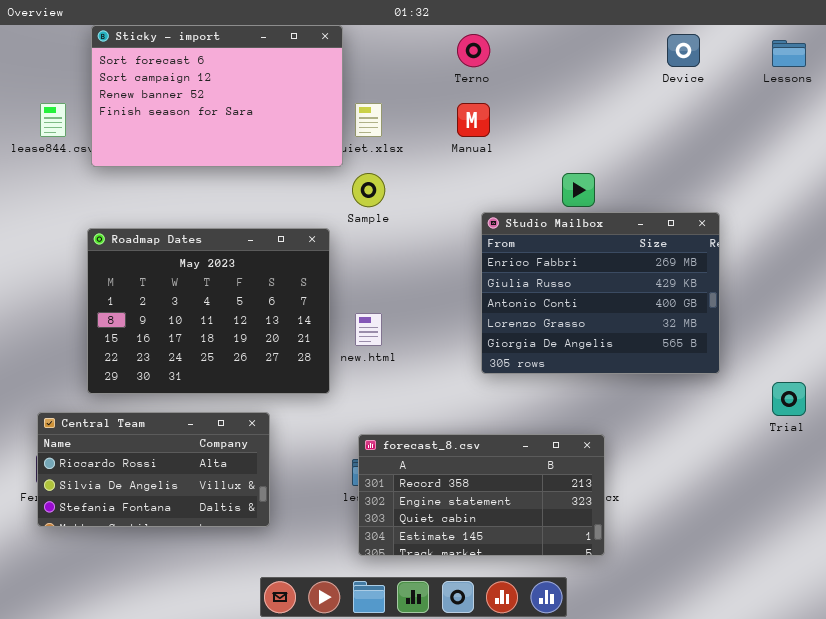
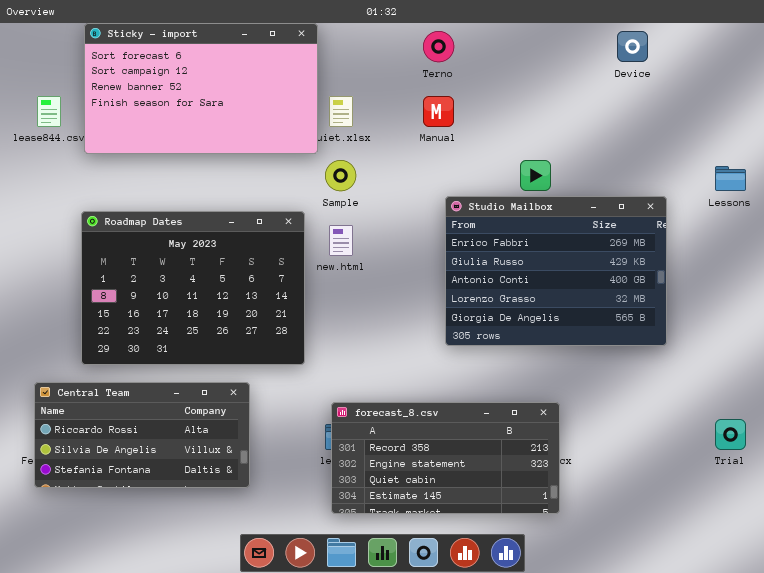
Lessons: [772,40,806,67] -> [715,166,746,191], moved
new.html: [355,313,382,346] -> [329,225,353,256], moved
Trial: [772,382,806,416] -> [715,419,746,450], moved

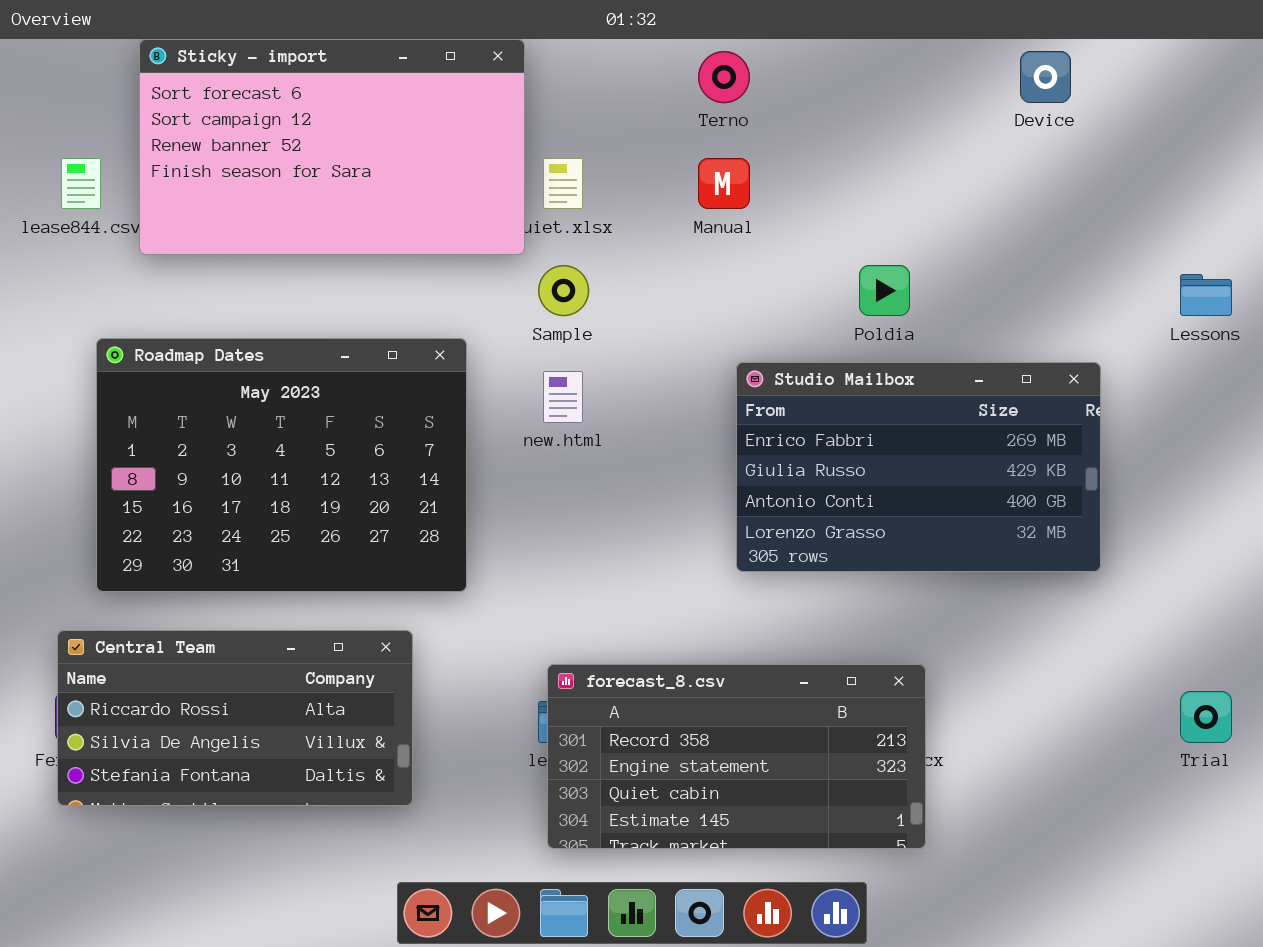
Studio Mailbox: [445,196,667,346] -> [736,362,1101,572], resized
Roadmap Dates: [81,211,305,365] -> [96,338,467,592], moved

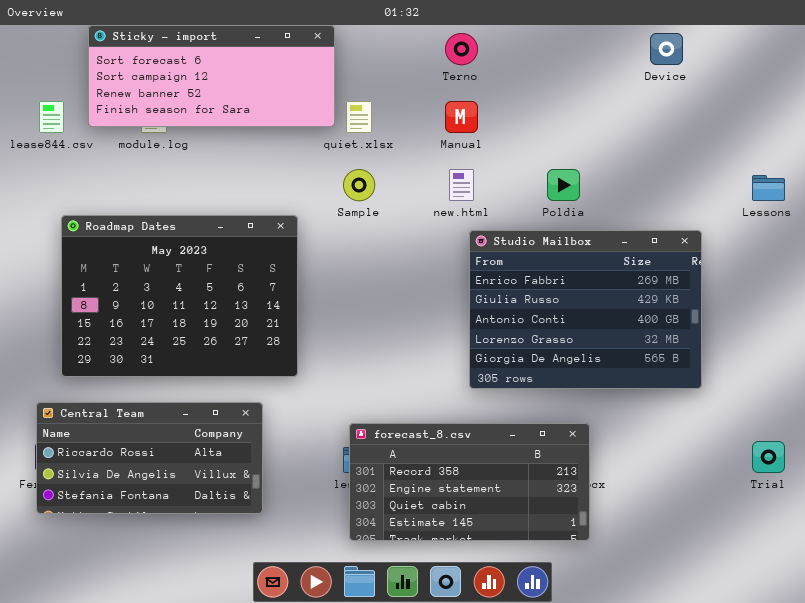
Sticky - import: [139,39,525,255] -> [88,25,335,127], resized
Studio Mailbox: [736,362,1101,572] -> [469,230,702,389], resized
new.html: [543,371,583,423] -> [449,169,474,201], moved

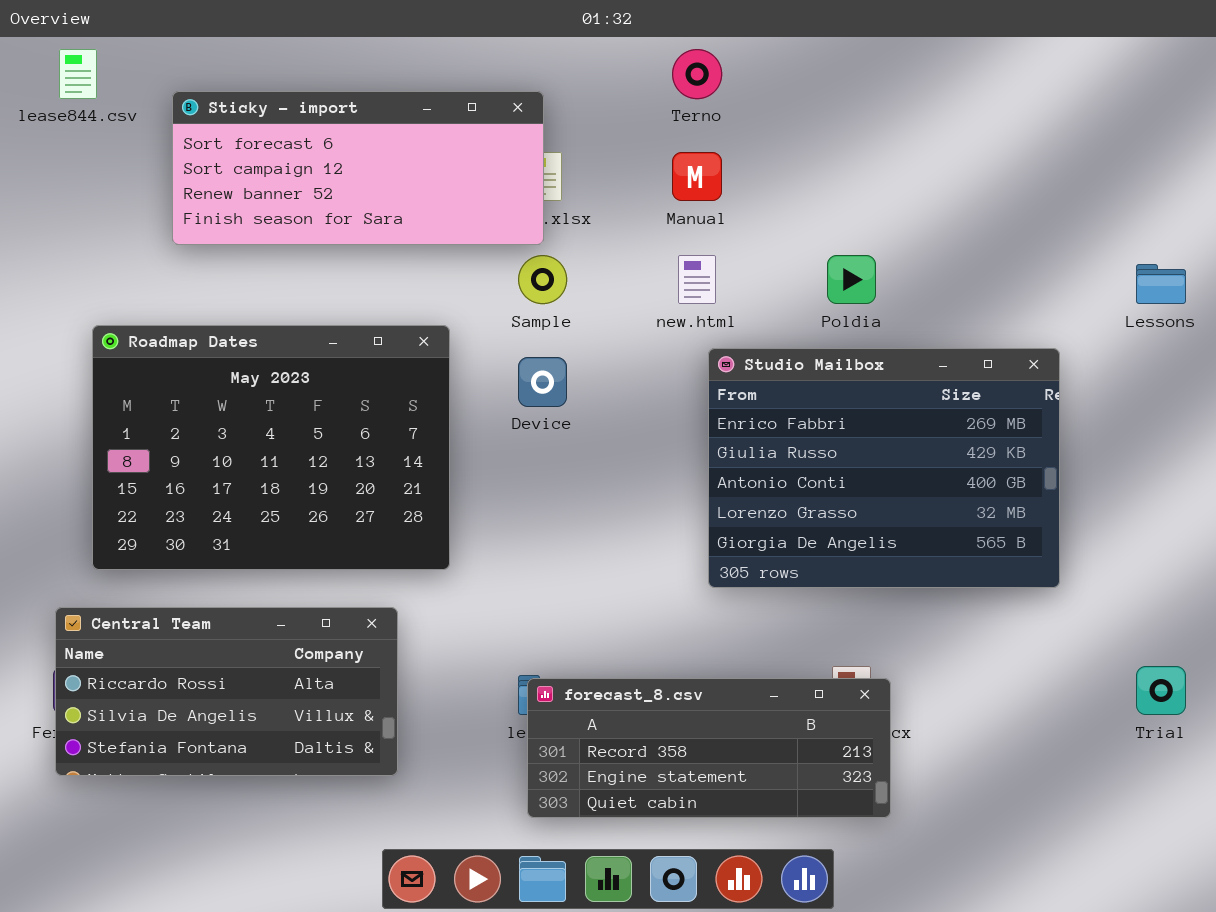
Sticky - import: [88,25,335,127] -> [172,91,544,245], moved
Device: [650,33,683,65] -> [518,357,567,407], moved
lease844.csv: [39,101,64,133] -> [59,49,97,99], moved
forecast_8.csv: [349,423,590,541] -> [527,678,891,818], resized

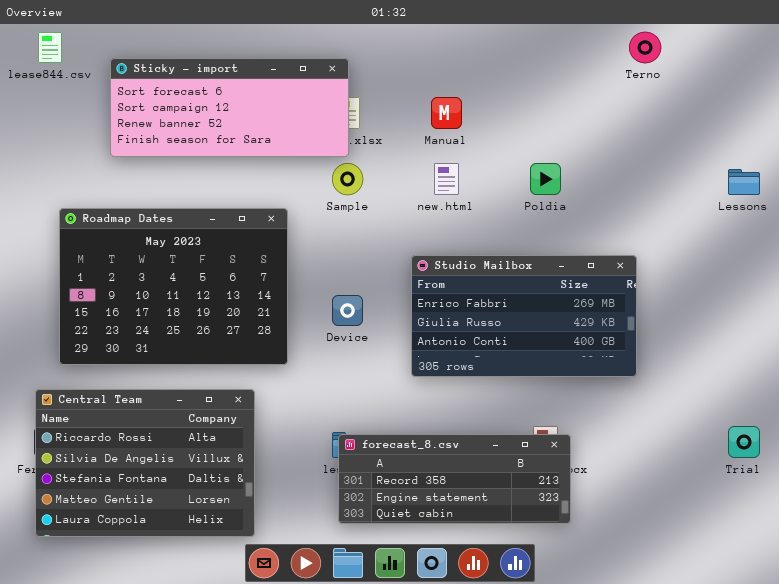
Terno: [672,49,722,99] -> [629,32,661,63], moved
Studio Mailbox: [708,348,1060,588] -> [411,255,637,377], moved, resized
Device: [518,357,567,407] -> [332,295,363,326], moved
Central Team: [55,607,398,776] -> [35,389,255,537], resized

